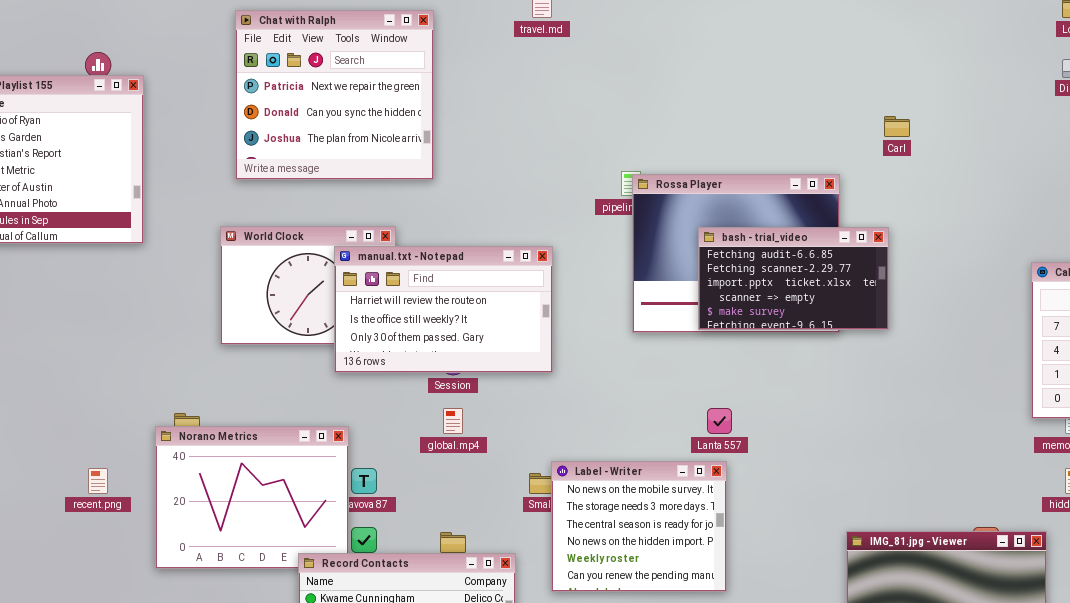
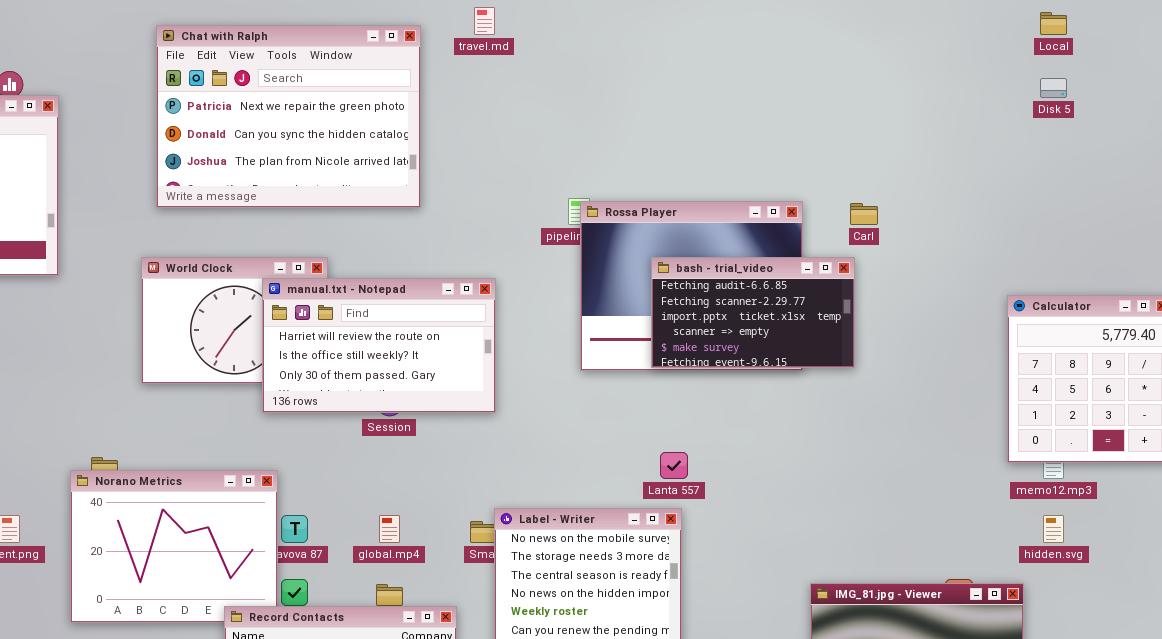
Chat with Ralph: [235,10,434,180] -> [156,25,421,208], resized
Carl: [884,116,910,137] -> [850,203,878,225], moved
global.mp4: [443,408,463,434] -> [379,515,400,543], moved

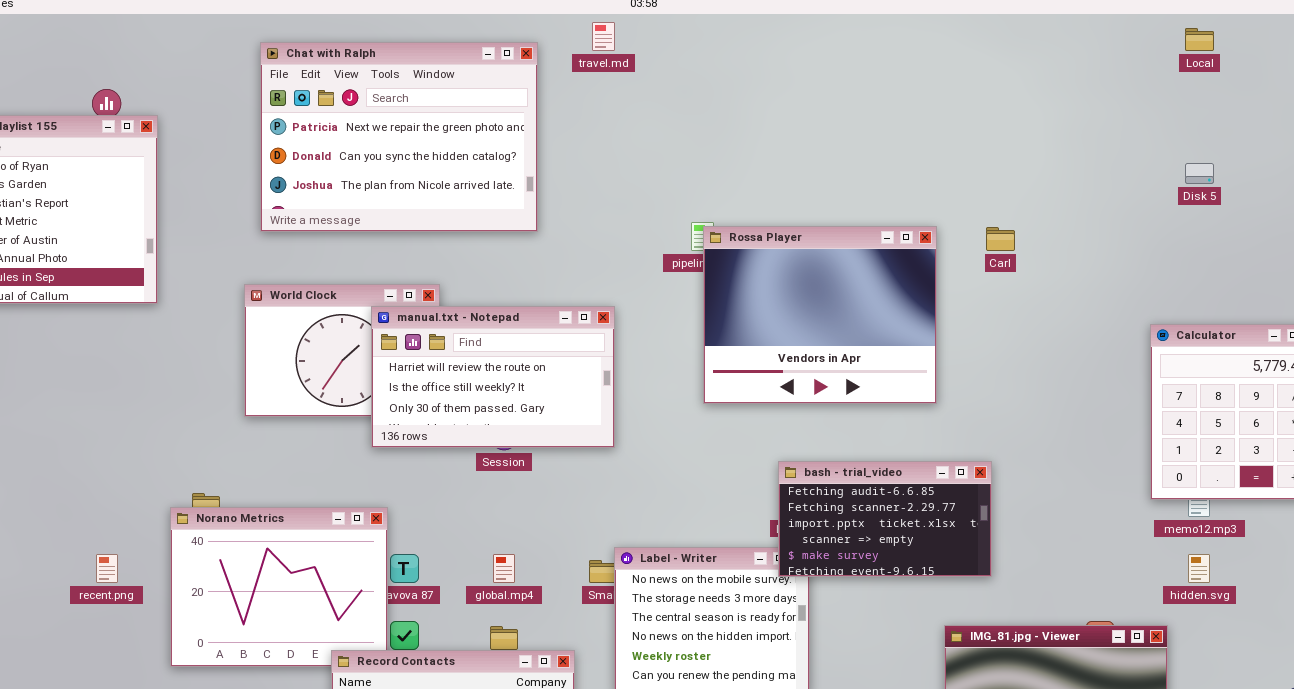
Disk 5: [1040,78,1067,98] -> [1185,163,1214,184], moved
bash - trial_video: [651,257,855,368] -> [778,461,992,577], moved

